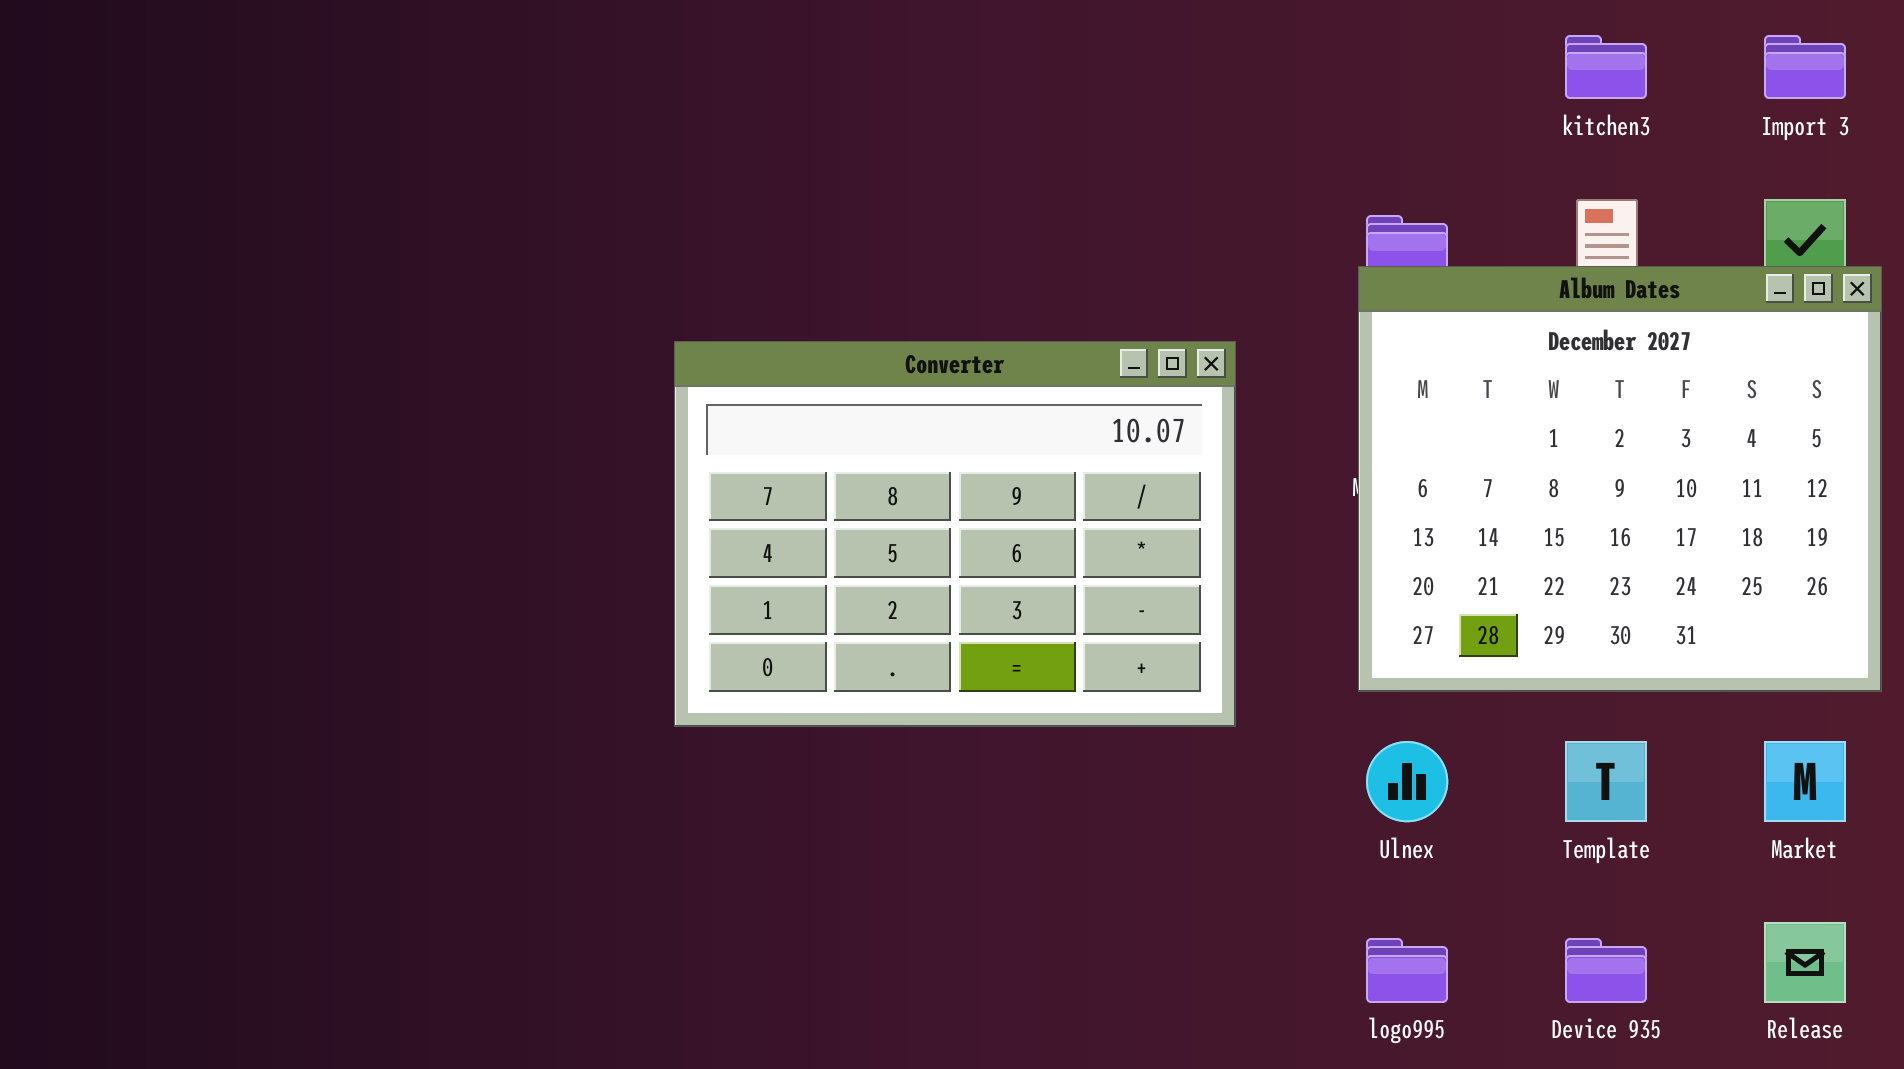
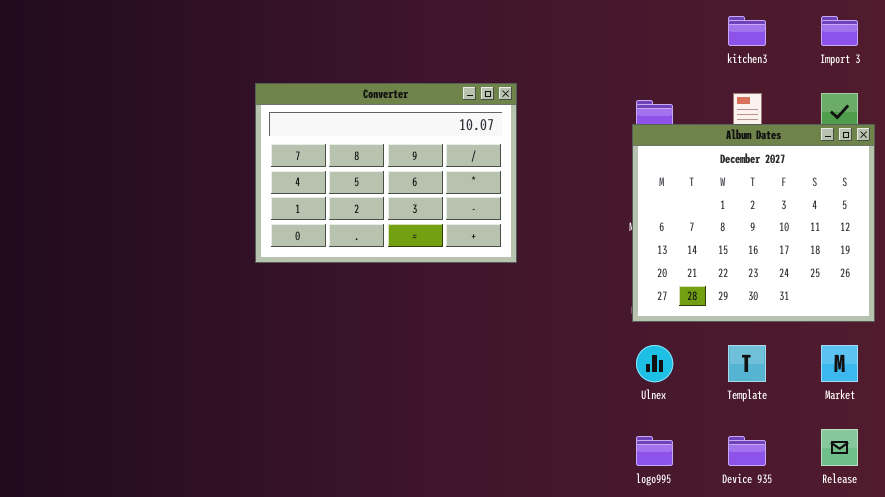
Converter: [674,341,1236,727] -> [255,83,517,263], moved

